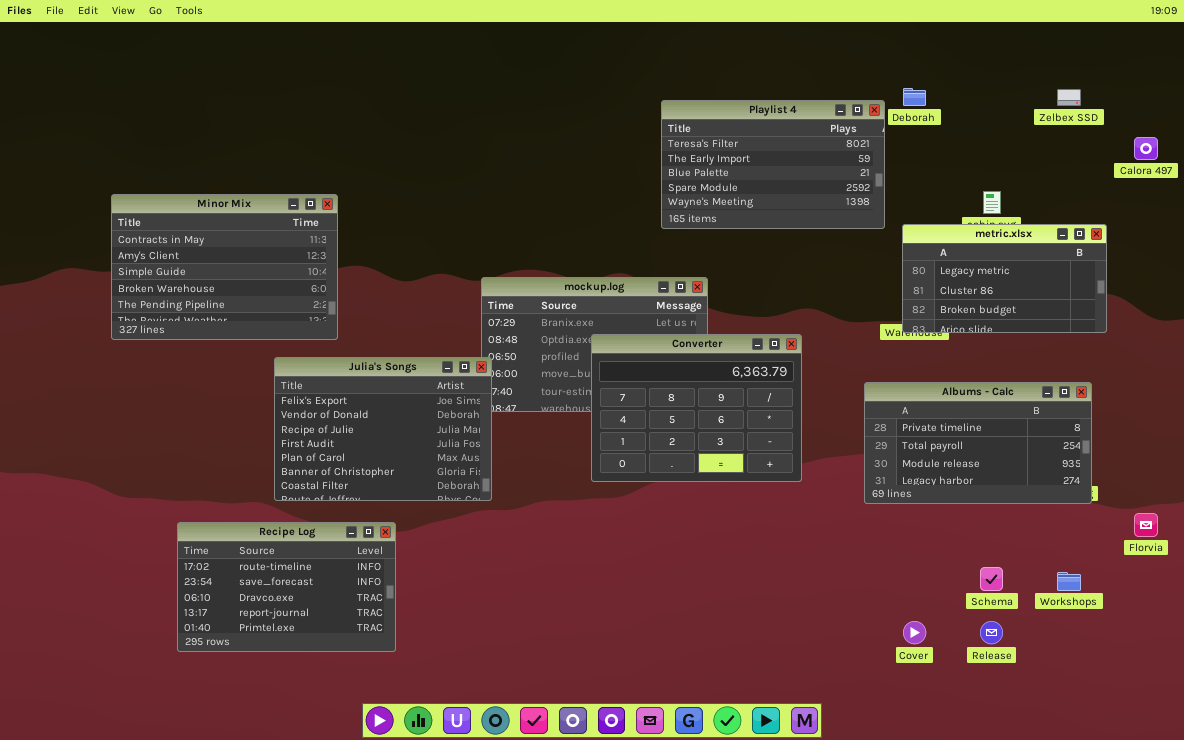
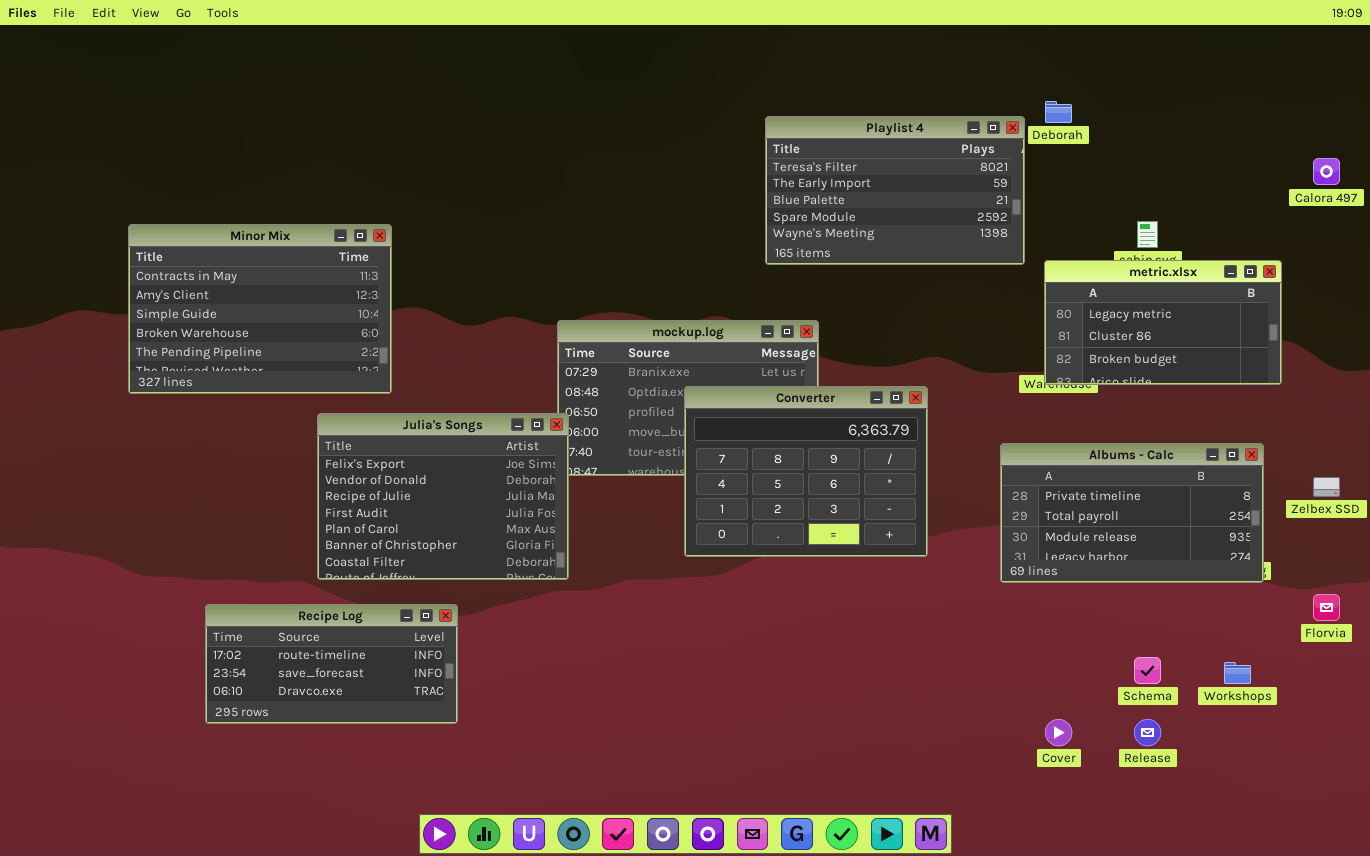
Zelbex SSD: [1057,89,1081,106] -> [1313,477,1340,497], moved
Recipe Log: [177,522,396,652] -> [205,604,458,724], resized

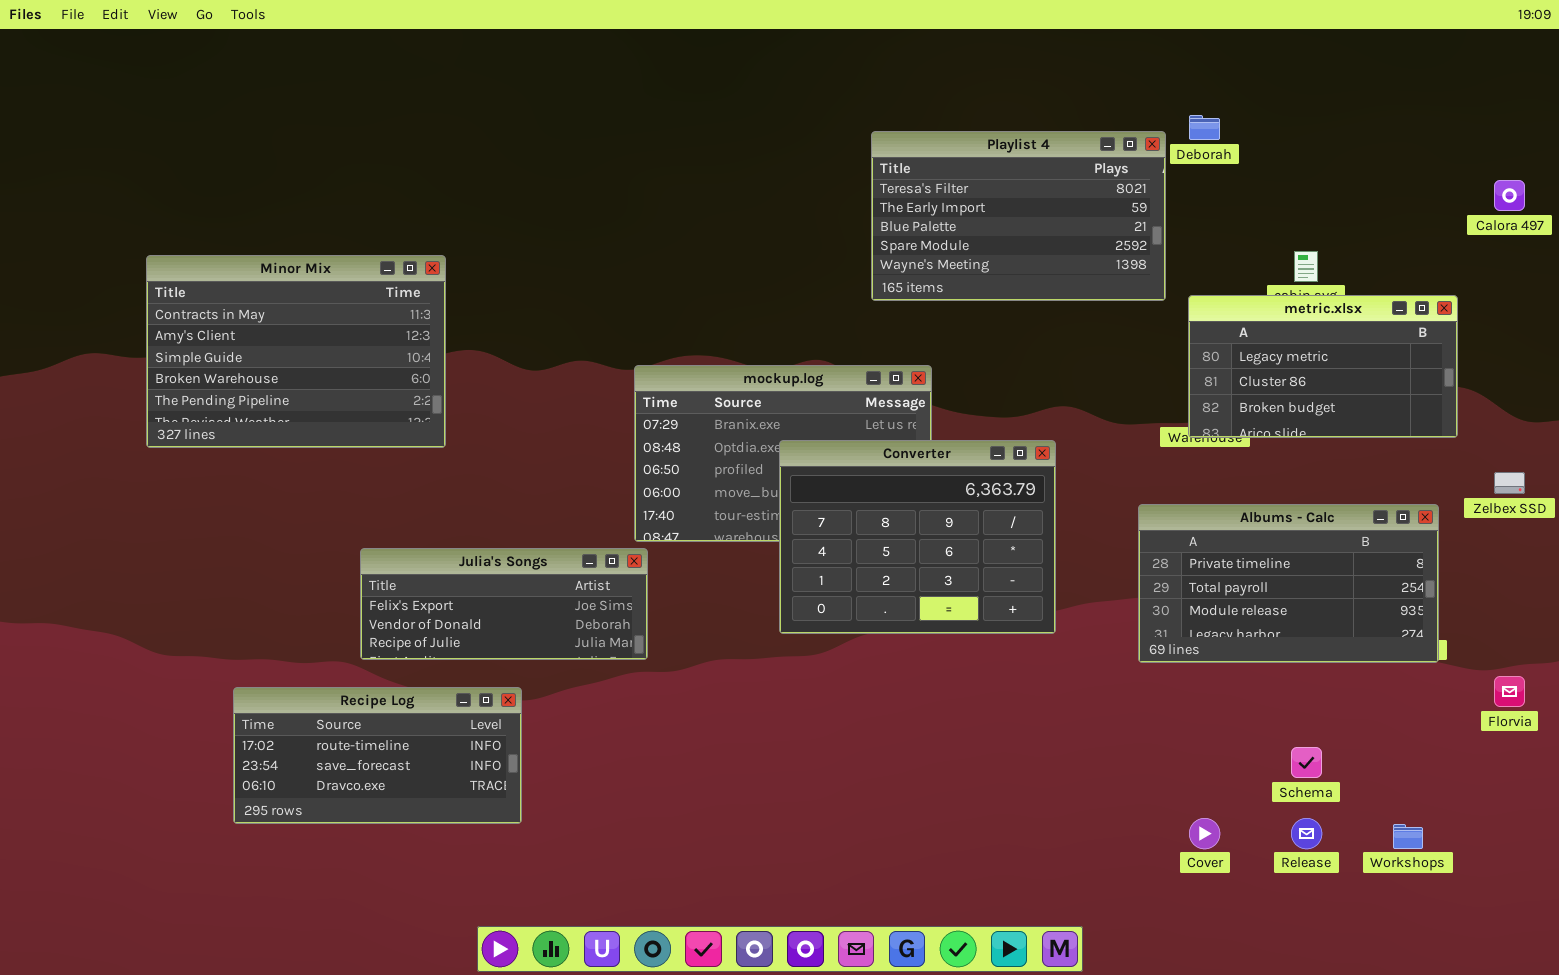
Julia's Songs: [317,413,569,580] -> [360,548,648,660], resized
Zelbex SSD: [1313,477,1340,497] -> [1494,472,1525,494], moved
Workshops: [1224,662,1251,684] -> [1393,824,1423,849], moved

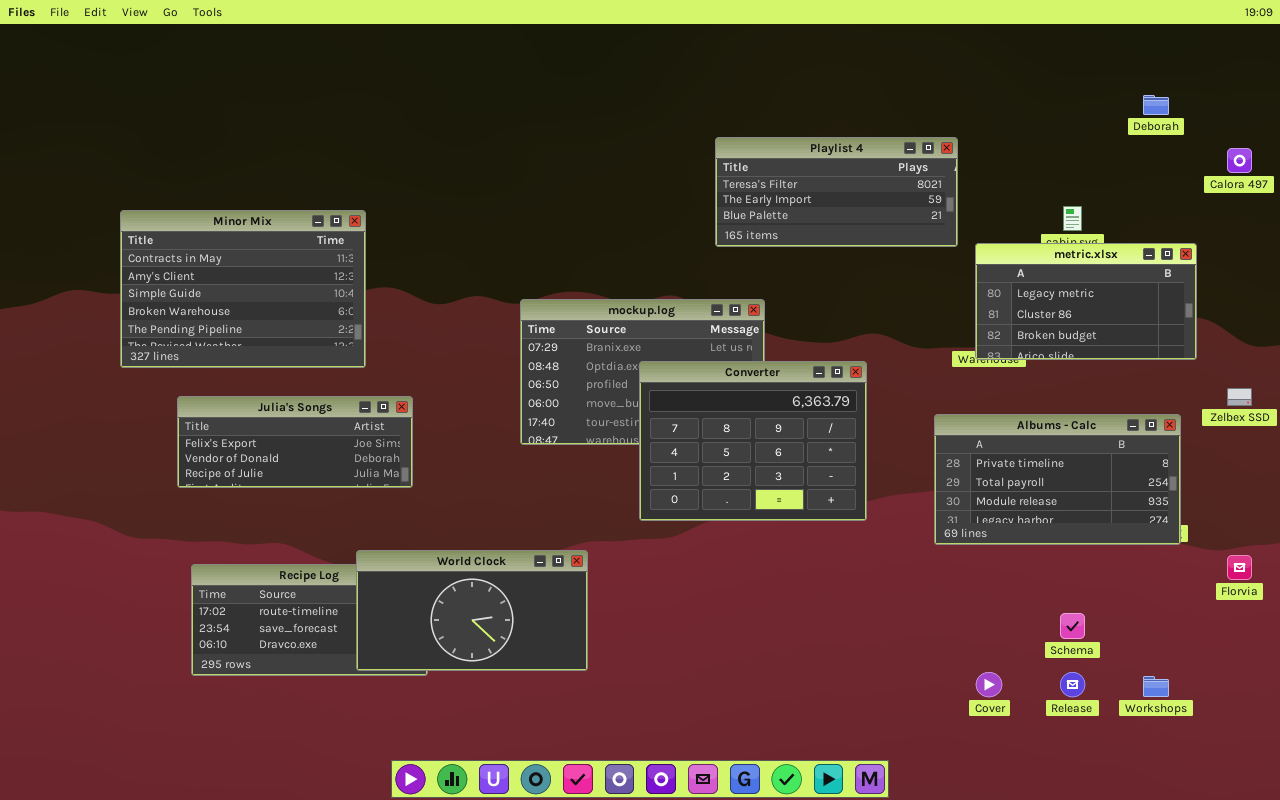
Deborah: [1189,115,1220,140] -> [1143,95,1169,115], moved
Playlist 4: [871,131,1166,301] -> [715,137,958,247], resized
Julia's Songs: [360,548,648,660] -> [177,396,413,488], moved
World Clock: none -> [356,550,588,671], opened

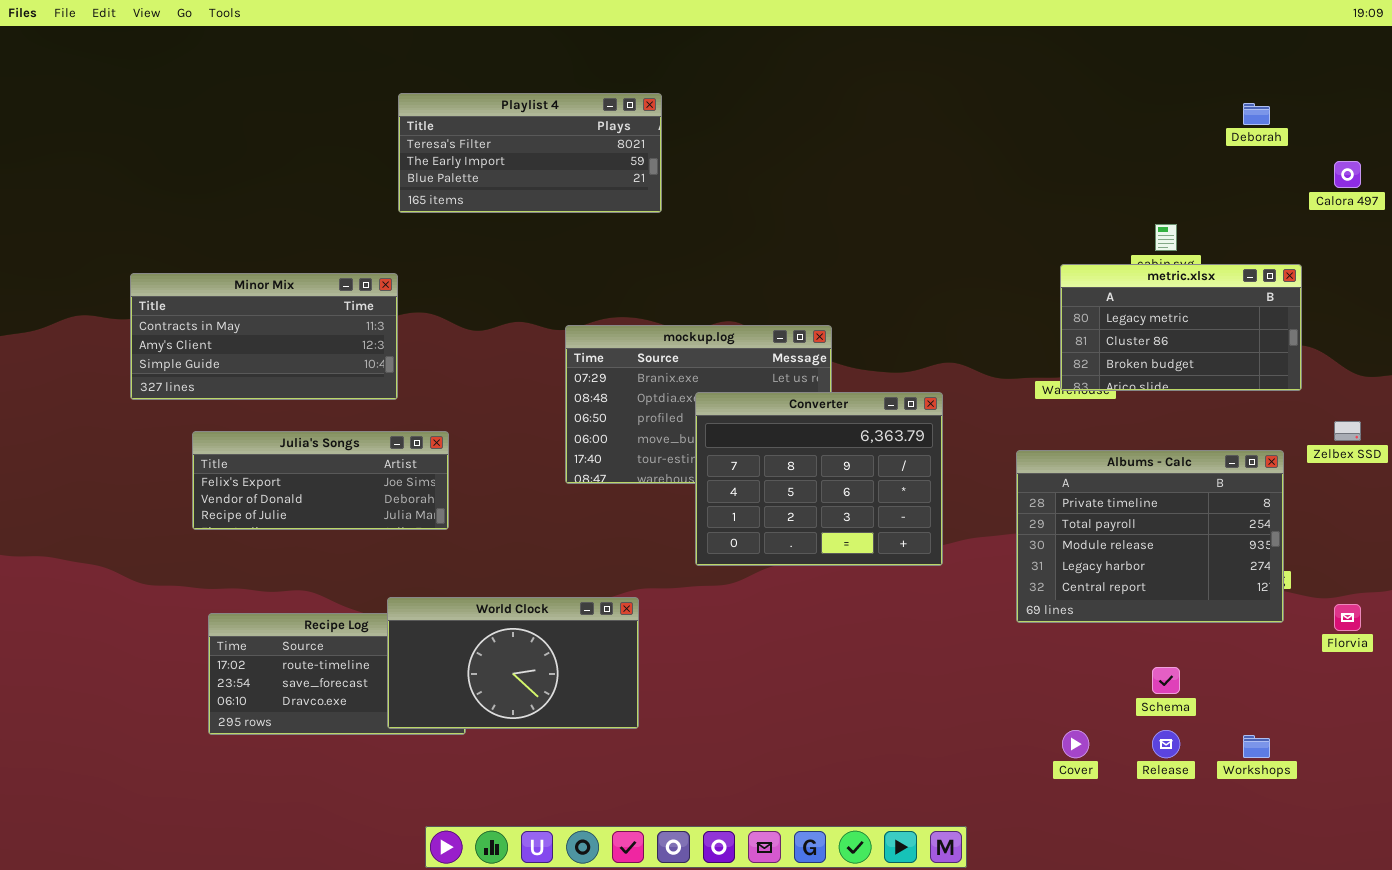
Playlist 4: [715,137,958,247] -> [398,93,662,213], moved
Minor Mix: [120,210,366,368] -> [130,273,398,400], resized
Albums - Calc: [934,414,1181,545] -> [1016,450,1284,623], resized

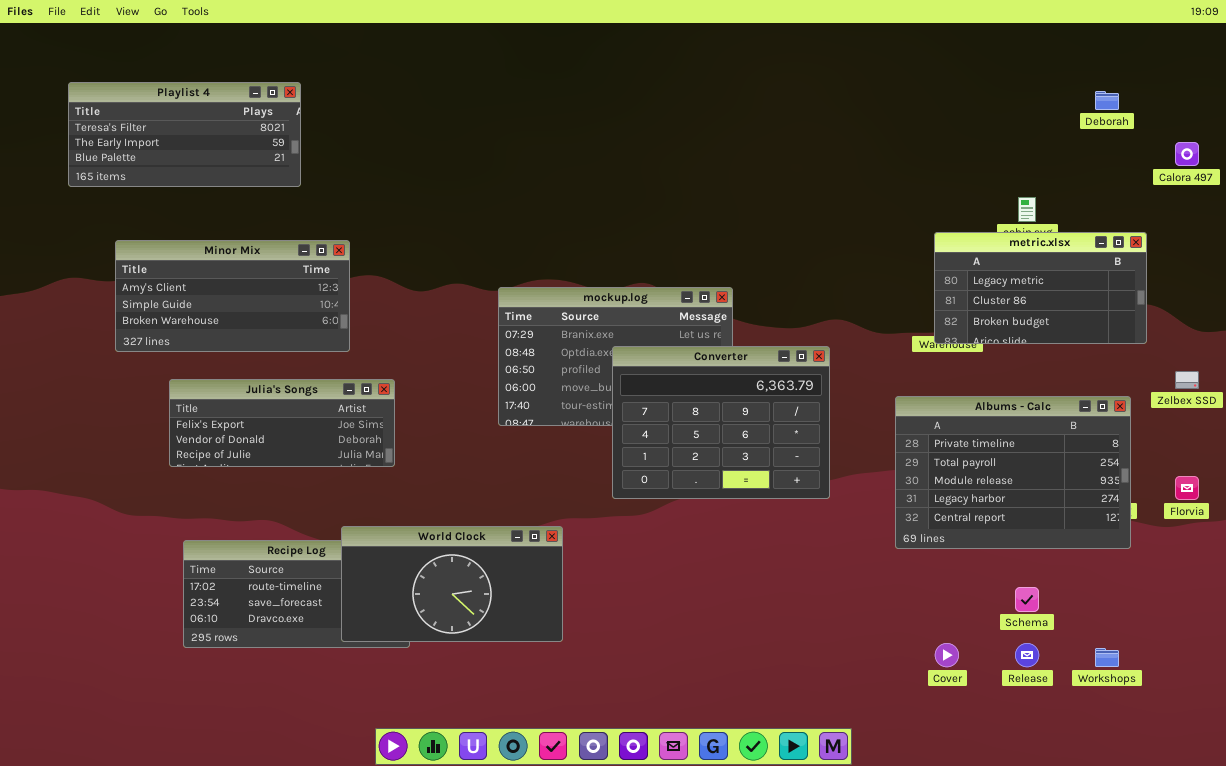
Playlist 4: [398,93,662,213] -> [68,82,301,187], moved
Minor Mix: [130,273,398,400] -> [115,240,350,352], scrolled down 1 row
Florvia: [1334,604,1361,631] -> [1175,476,1199,500], moved

